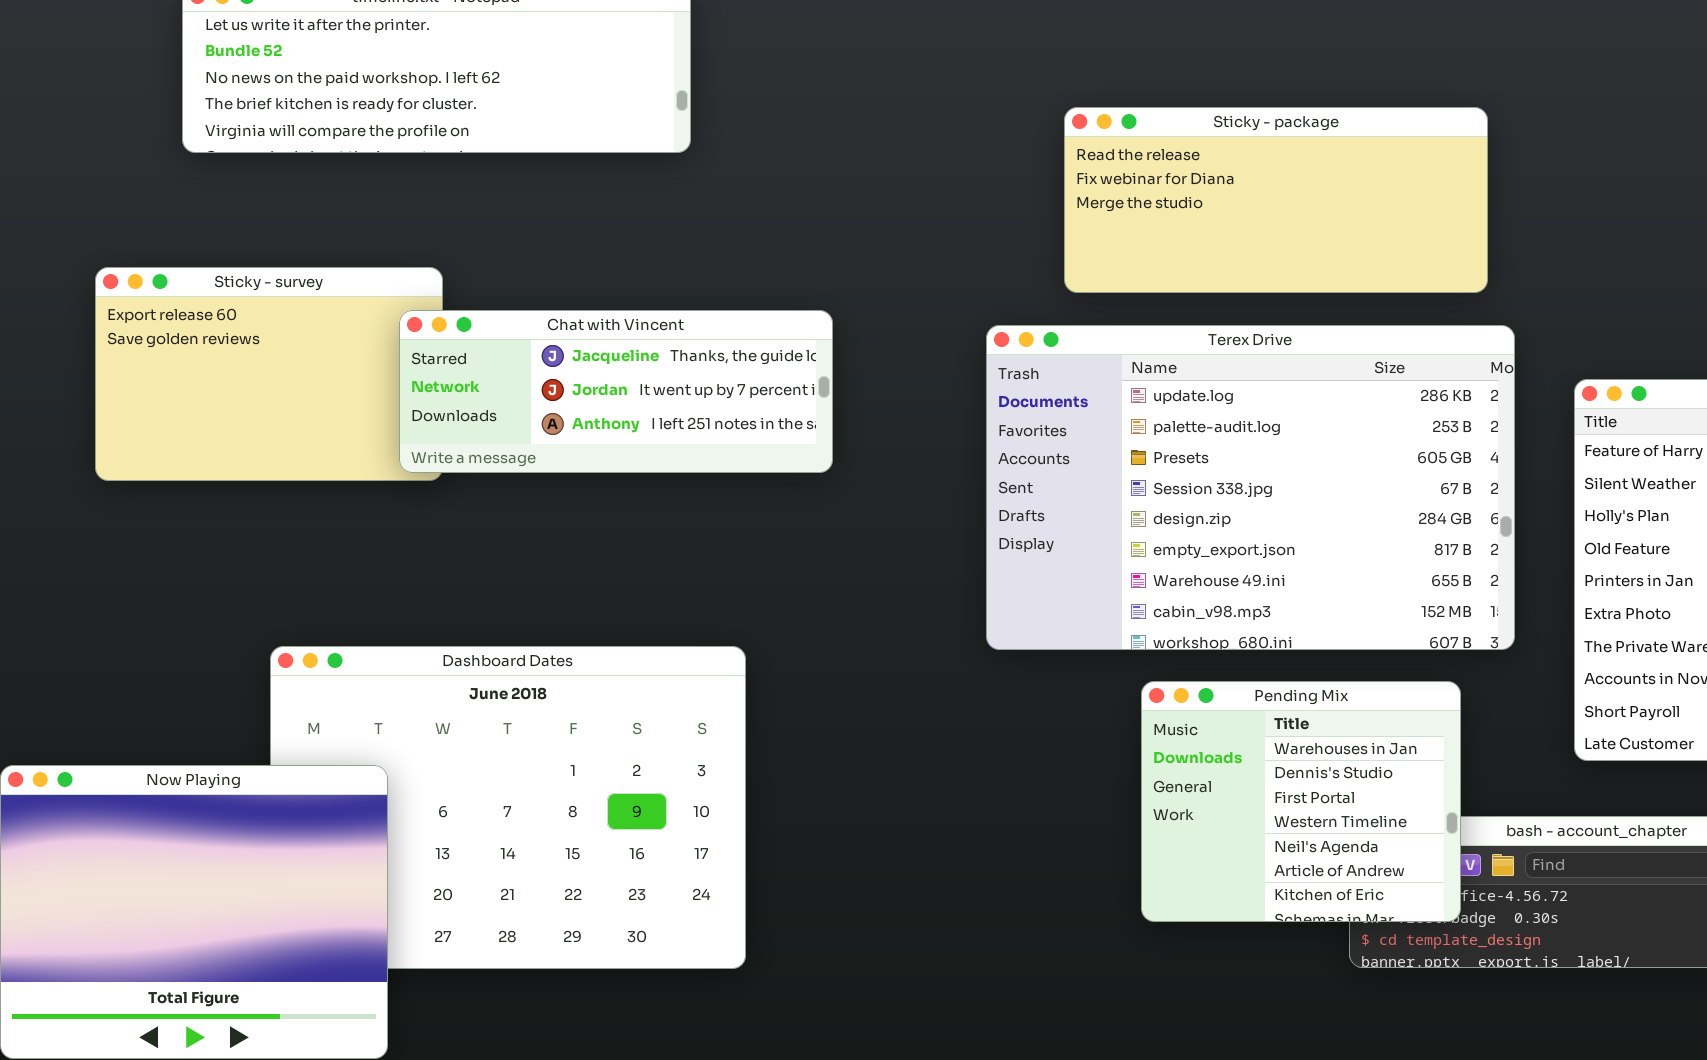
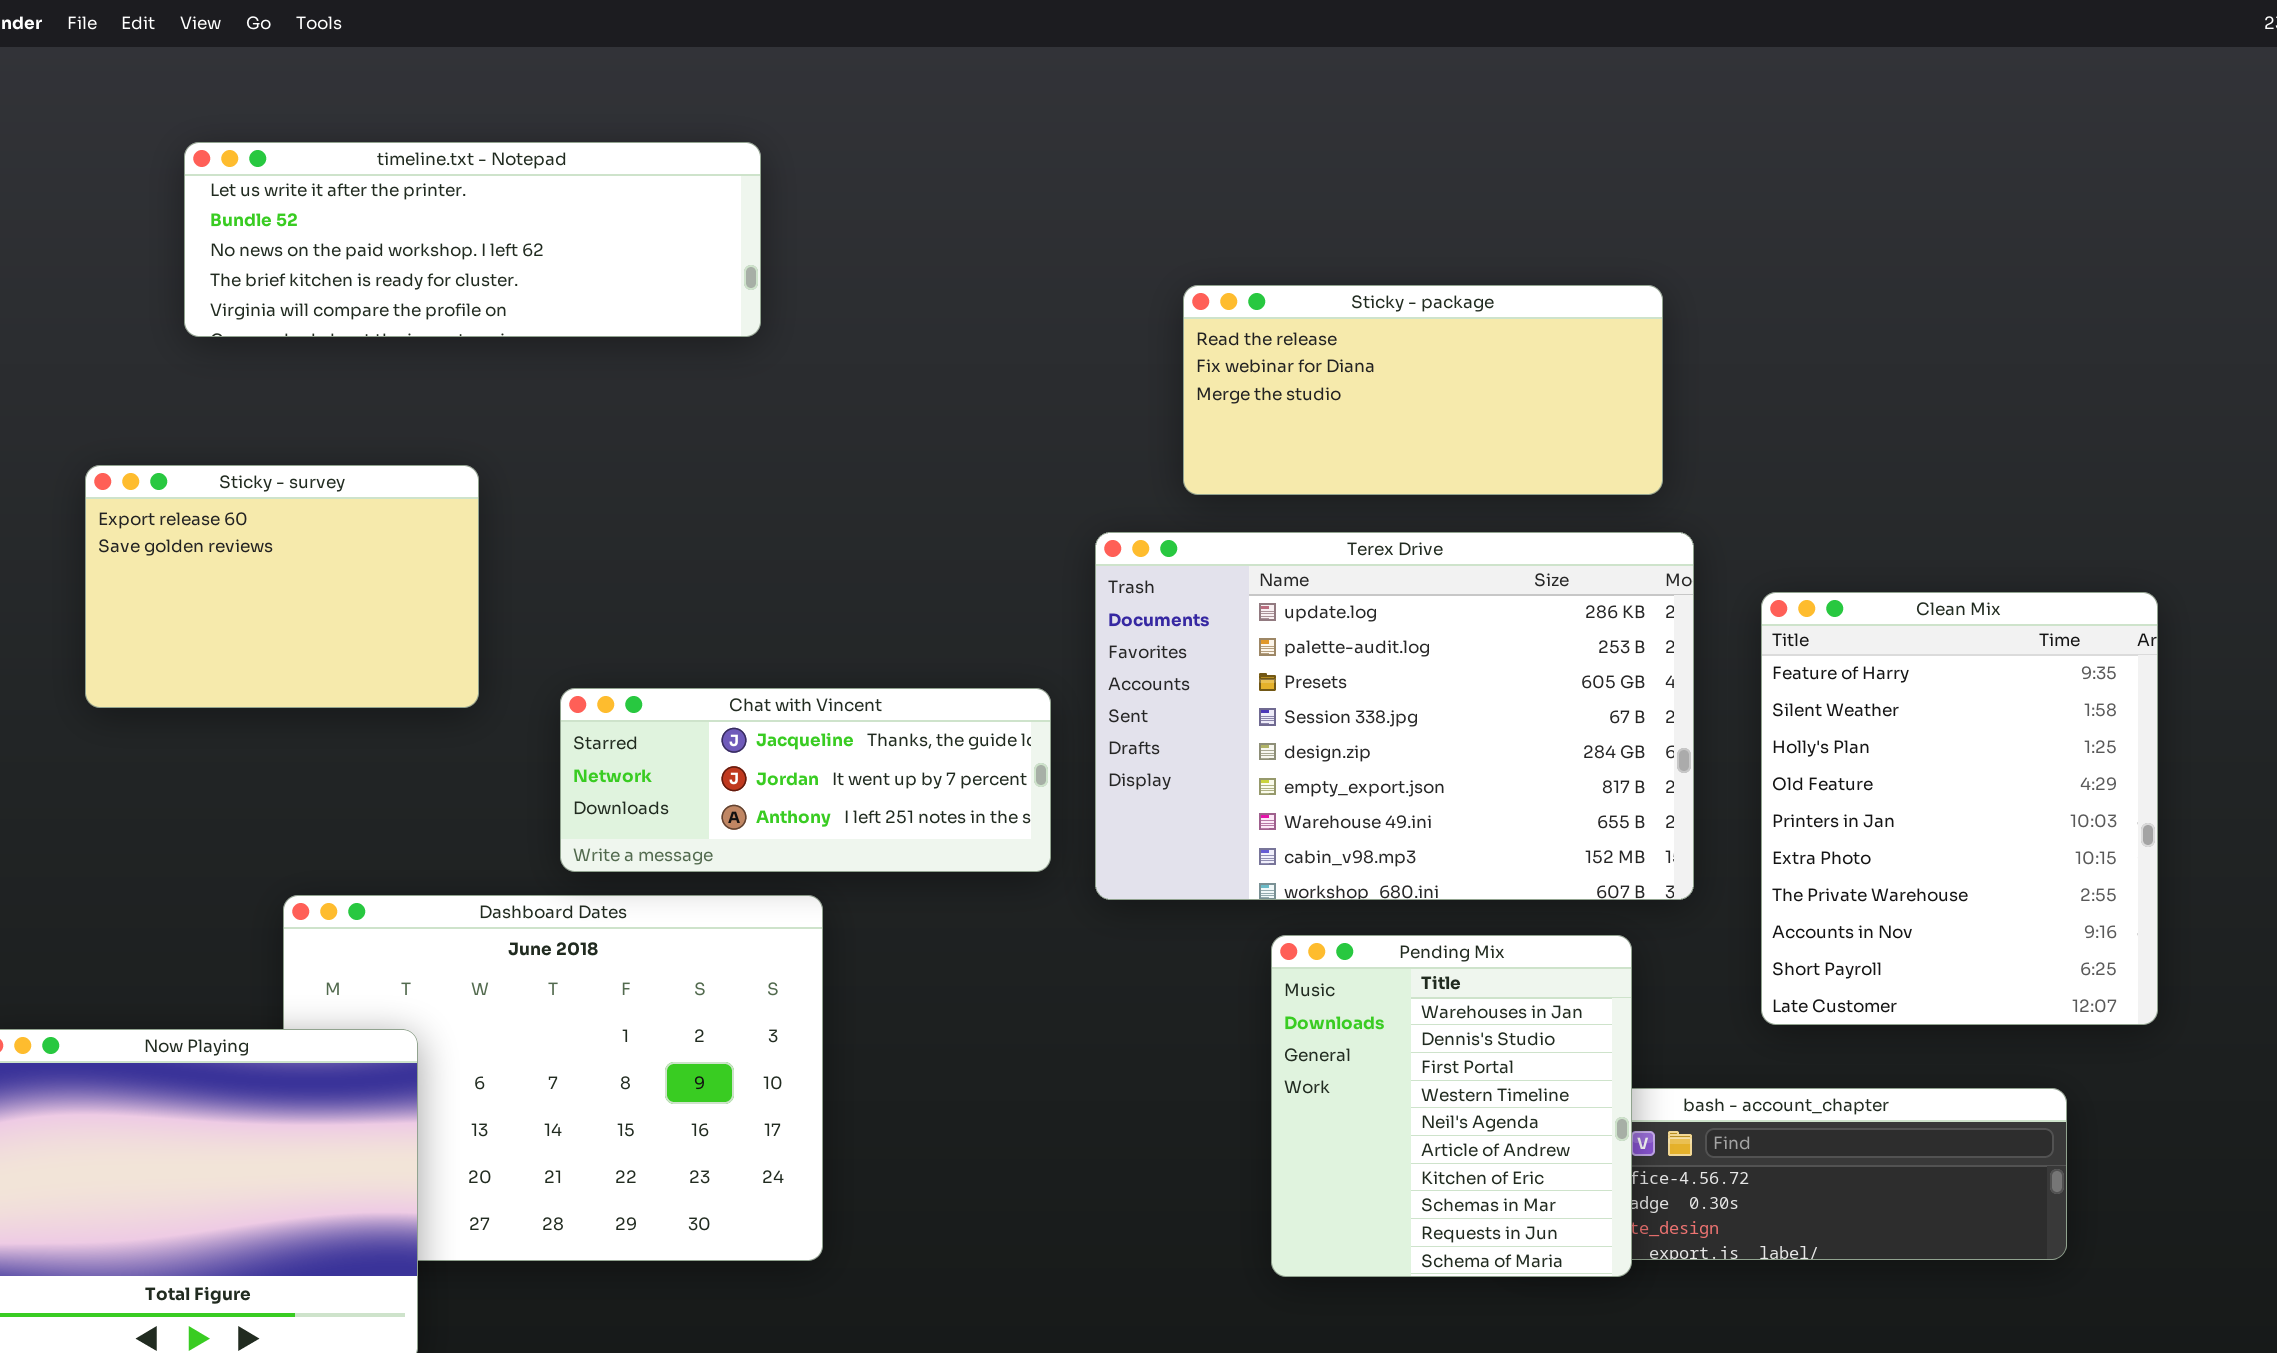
Chat with Vincent: [399,310,833,473] -> [560,688,1051,872], moved
Pending Mix: [1141,681,1461,922] -> [1271,935,1632,1277], resized

